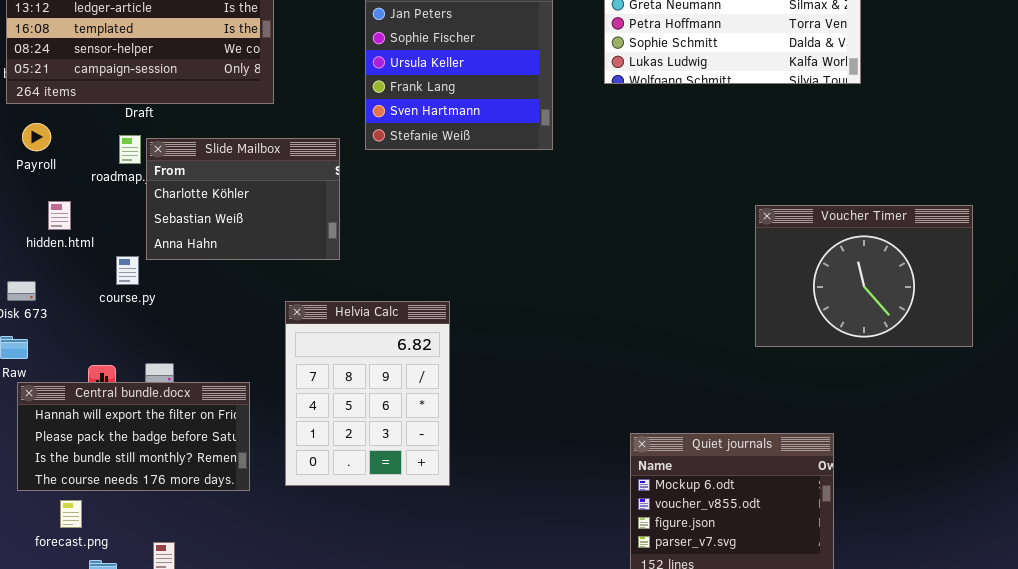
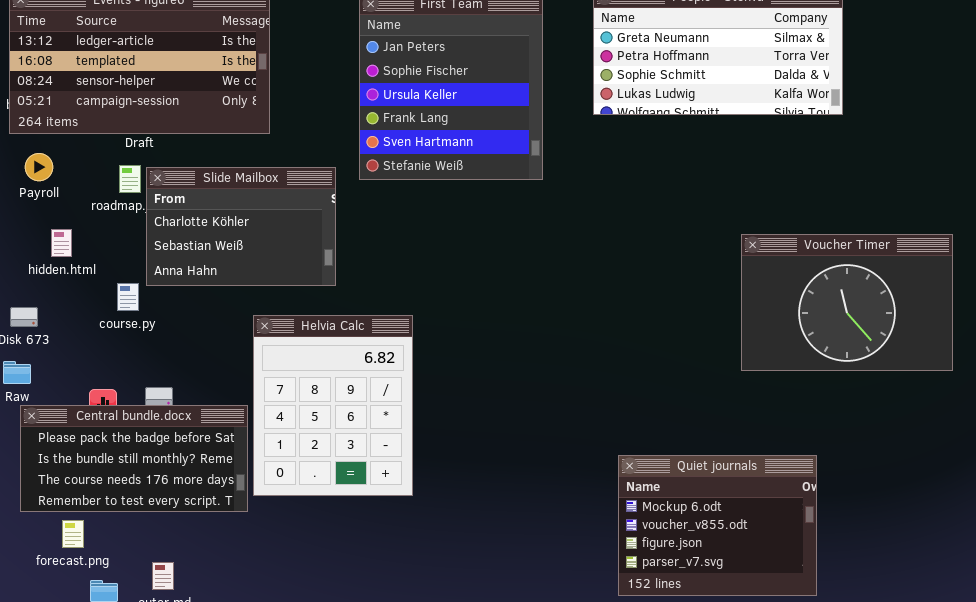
Helvia Calc: [285,301,450,486] -> [253,315,413,496], moved
Central bundle.docx: [17,382,250,491] -> [20,405,248,512], scrolled down 1 row

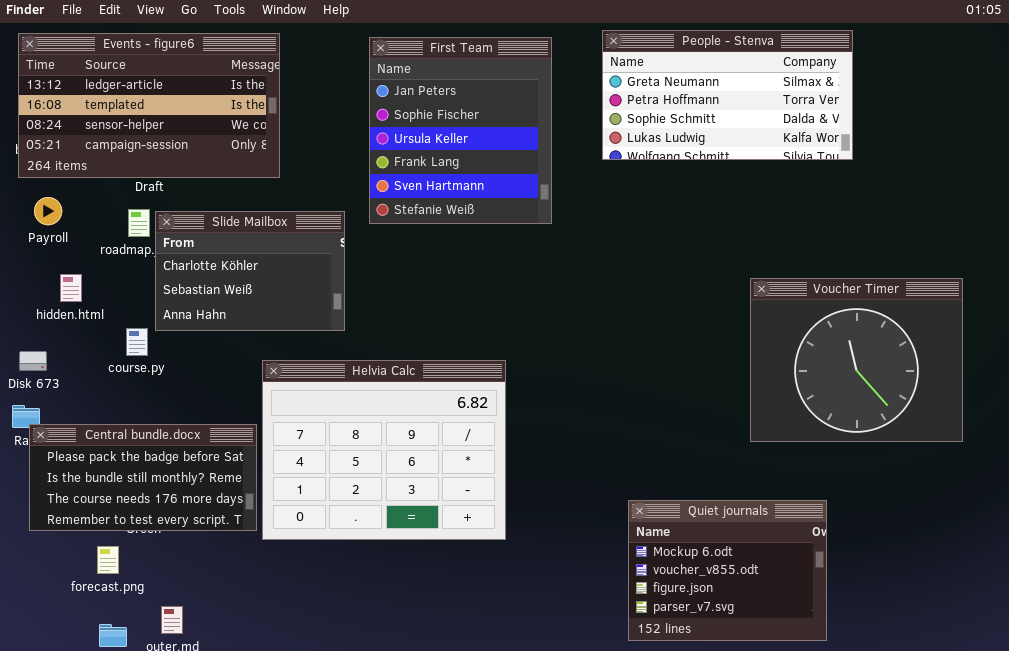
Voucher Timer: [741,234,953,371] -> [750,278,963,442], resized
Helvia Calc: [253,315,413,496] -> [262,360,506,540], resized
Central bundle.docx: [20,405,248,512] -> [29,424,257,531], moved
forecast.png: [62,520,84,548] -> [97,546,119,574], moved

